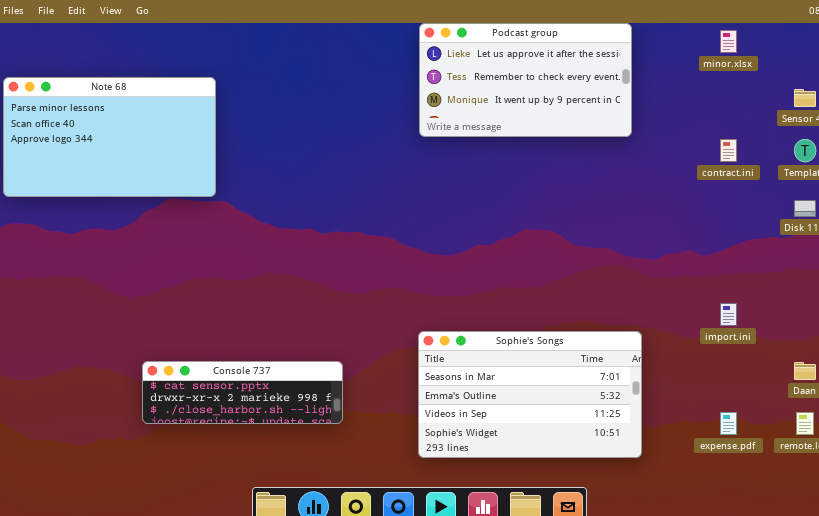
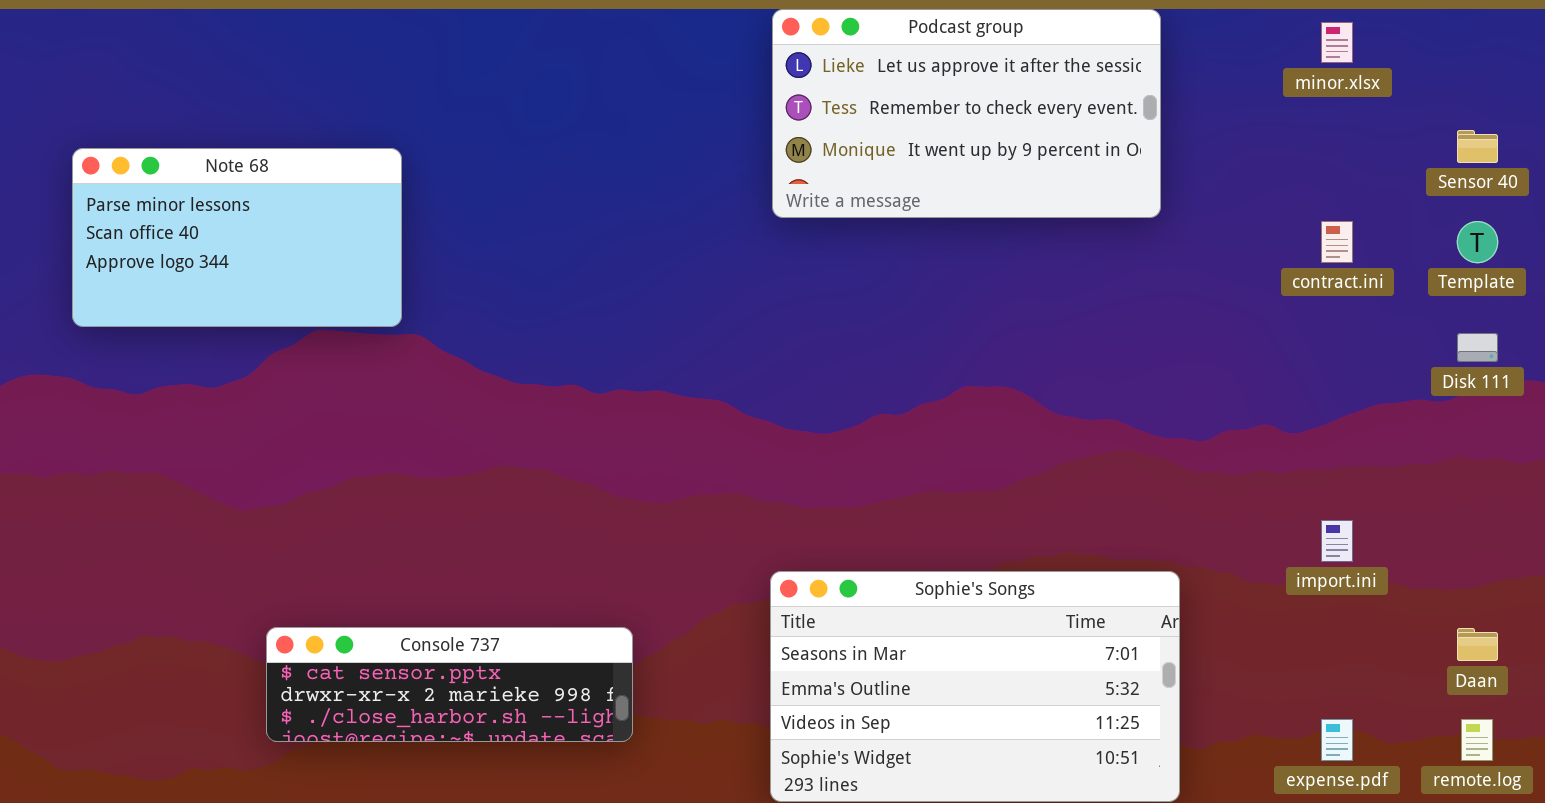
Note 68: [3,77,216,197] -> [72,148,402,327], resized

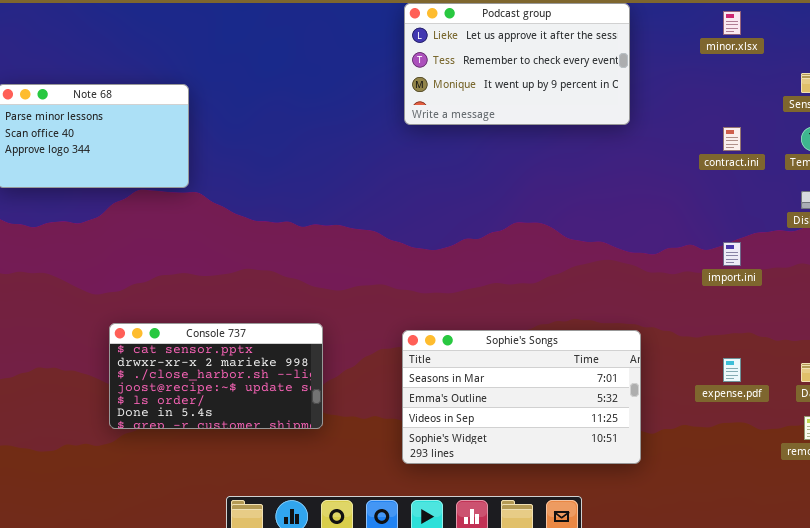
import.ini: [1321,520,1353,562] -> [723,242,741,266], moved
Console 737: [266,627,633,742] -> [109,323,323,429], resized
expense.pdf: [1321,719,1353,761] -> [723,358,741,382], moved

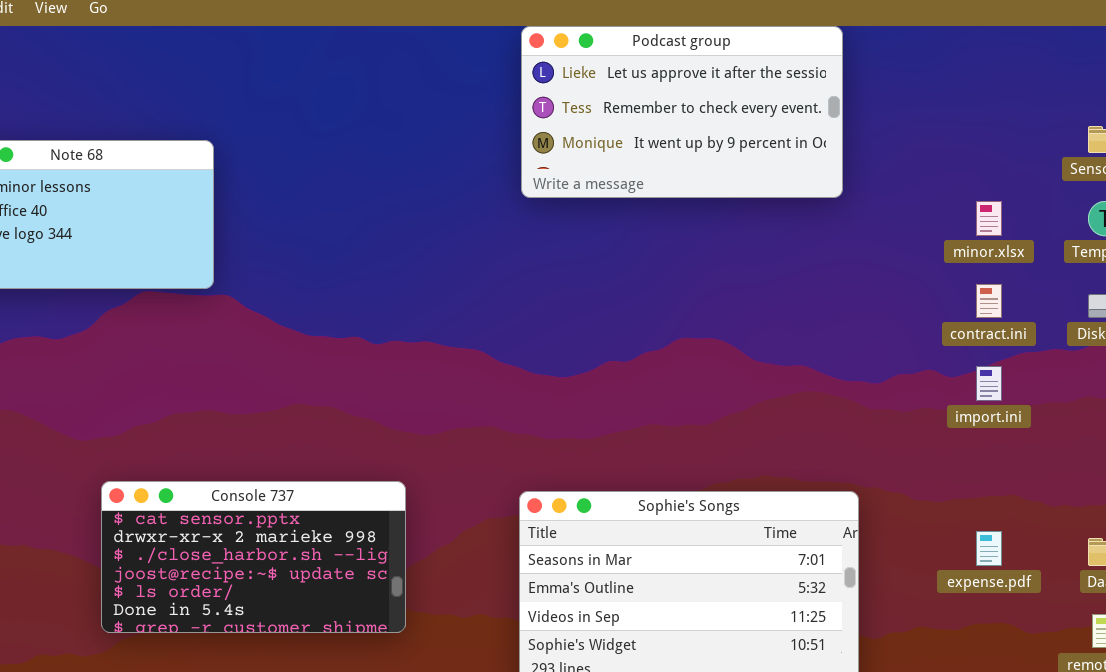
minor.xlsx: [723,11,741,35] -> [976,201,1002,236], moved
contract.ini: [723,127,741,151] -> [976,284,1002,318], moved

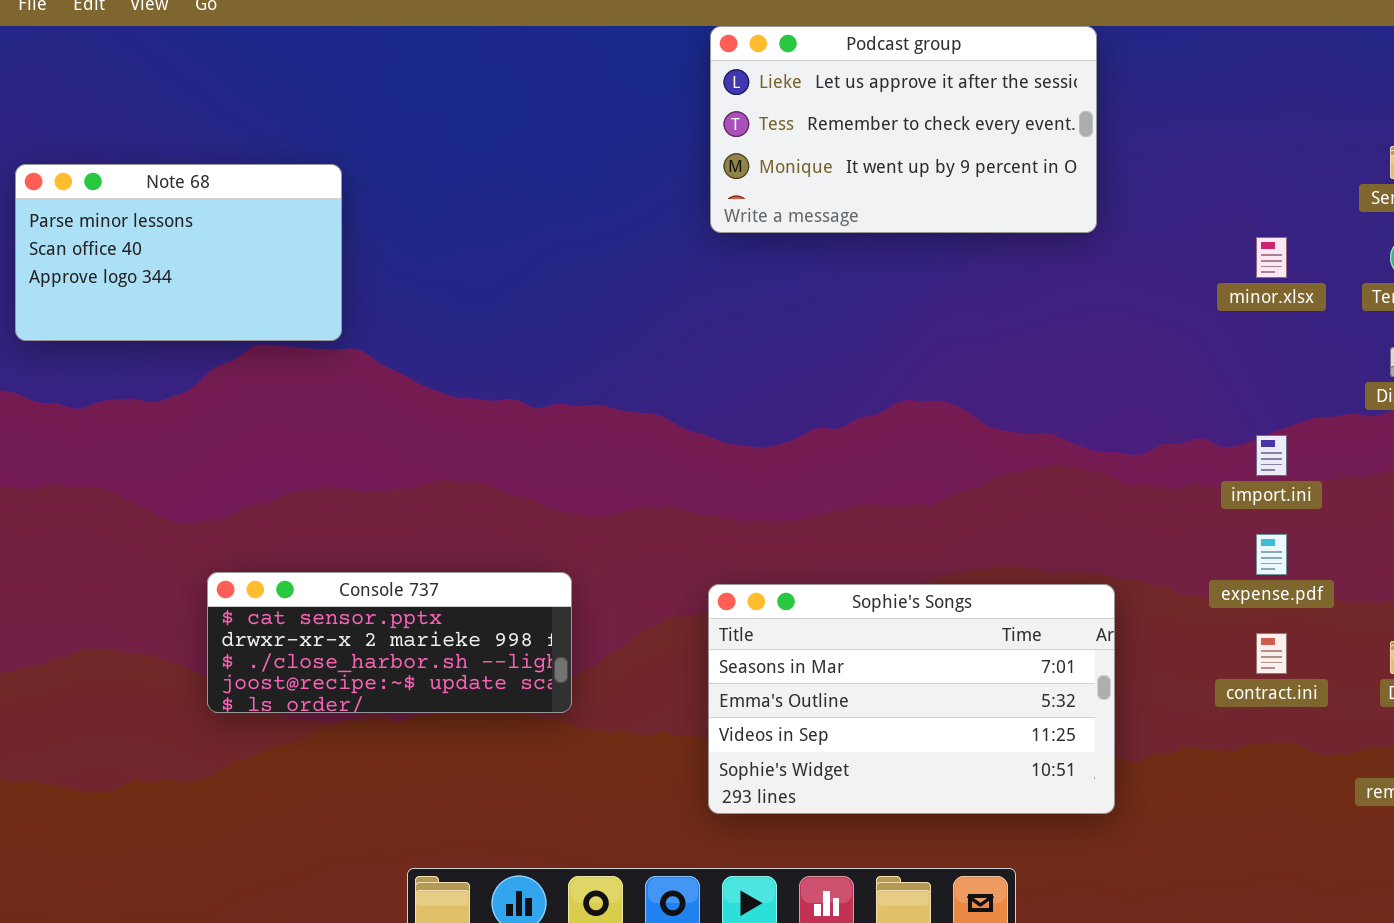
contract.ini: [976,284,1002,318] -> [1256,633,1287,674], moved
Console 737: [101,481,406,633] -> [207,572,572,713], resized
expense.pdf: [976,531,1002,566] -> [1256,534,1287,575], moved

